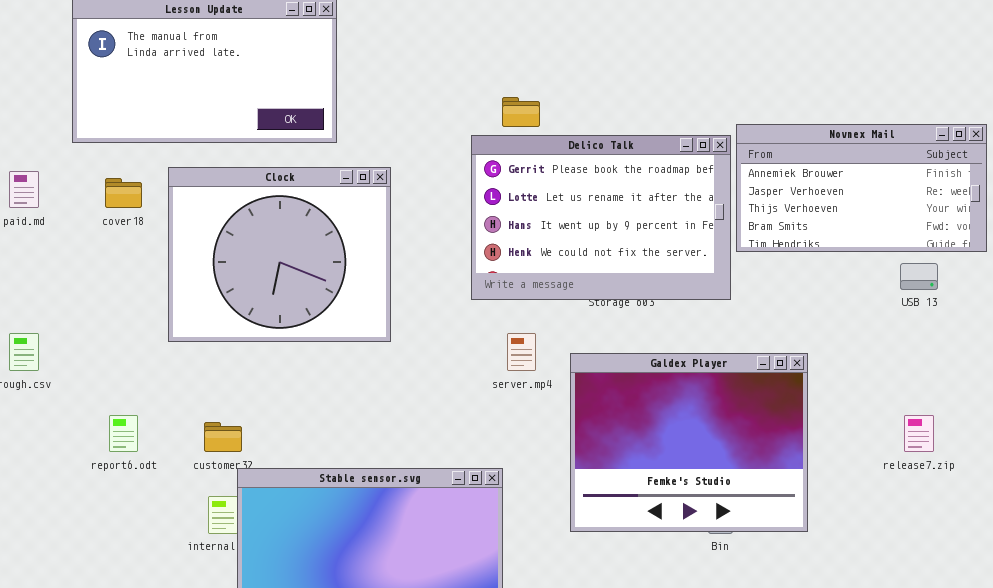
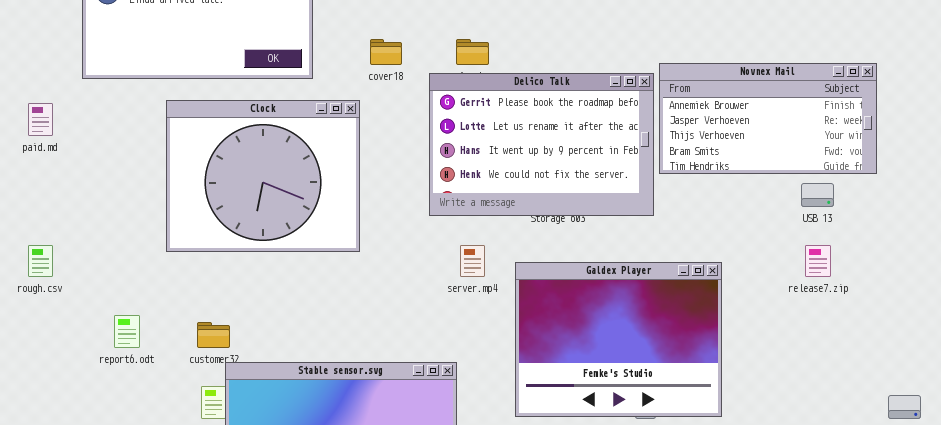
cover18: [105,178,142,208] -> [370,39,402,65], moved
release7.zip: [904,415,934,452] -> [805,245,831,277], moved

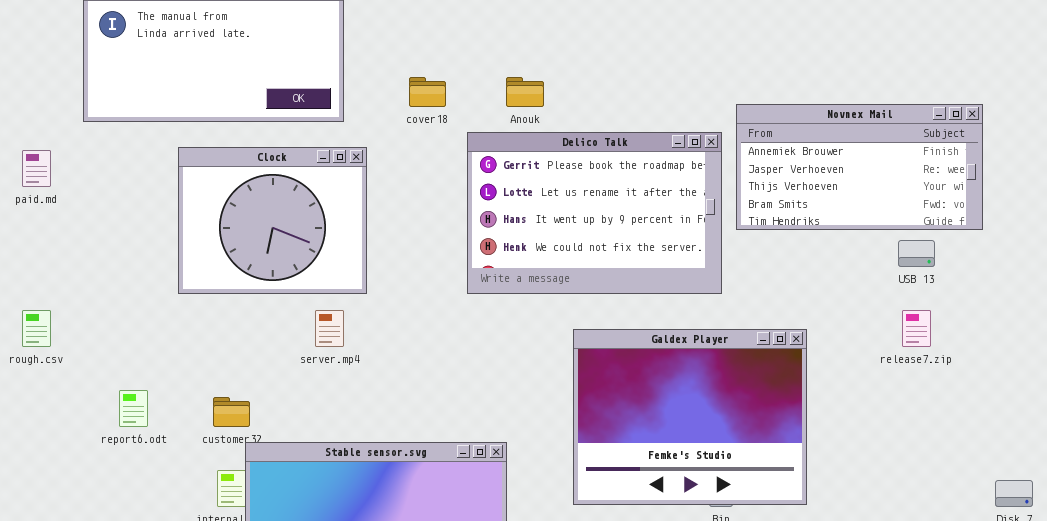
Delico Talk: [429,73,654,216] -> [467,132,722,294], moved
Clock: [166,100,360,252] -> [178,147,367,294], resized
server.mp4: [460,245,485,277] -> [315,310,344,347], moved

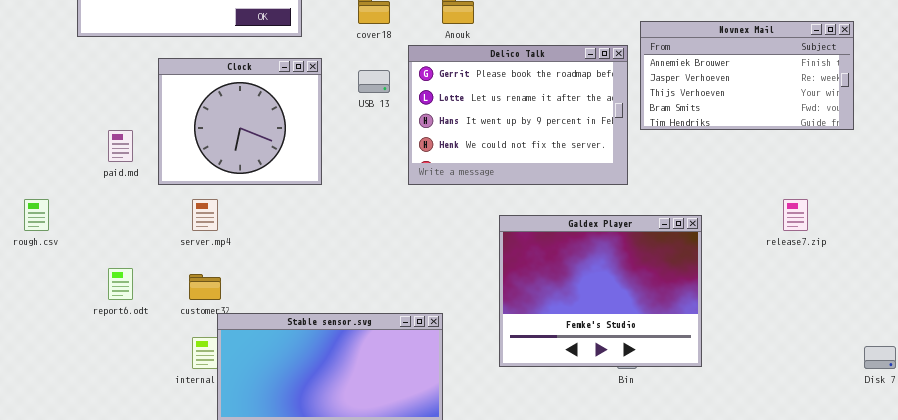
paid.md: [22,150,51,187] -> [108,130,133,162], moved
USB 13: [898,240,935,267] -> [358,70,390,93], moved
server.mp4: [315,310,344,347] -> [192,199,218,231], moved

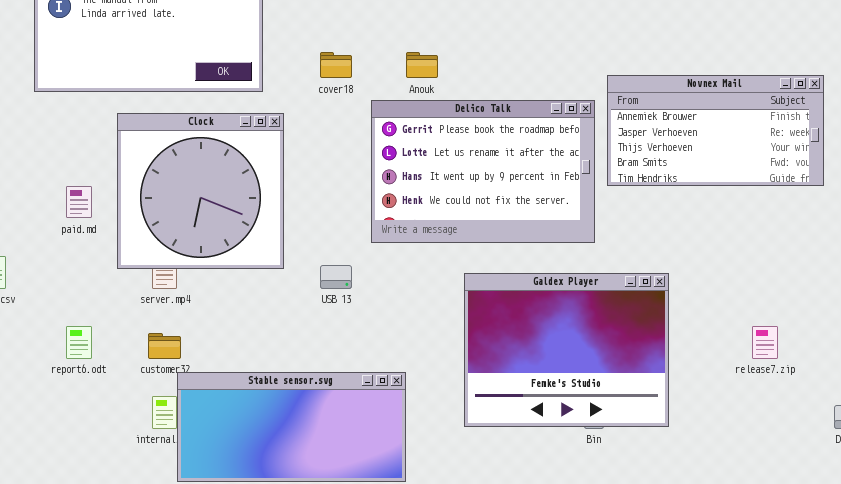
Clock: [158,58,322,185] -> [117,113,284,269], resized
USB 13: [358,70,390,93] -> [320,265,352,289], moved
release7.zip: [783,199,808,231] -> [752,326,778,359], moved

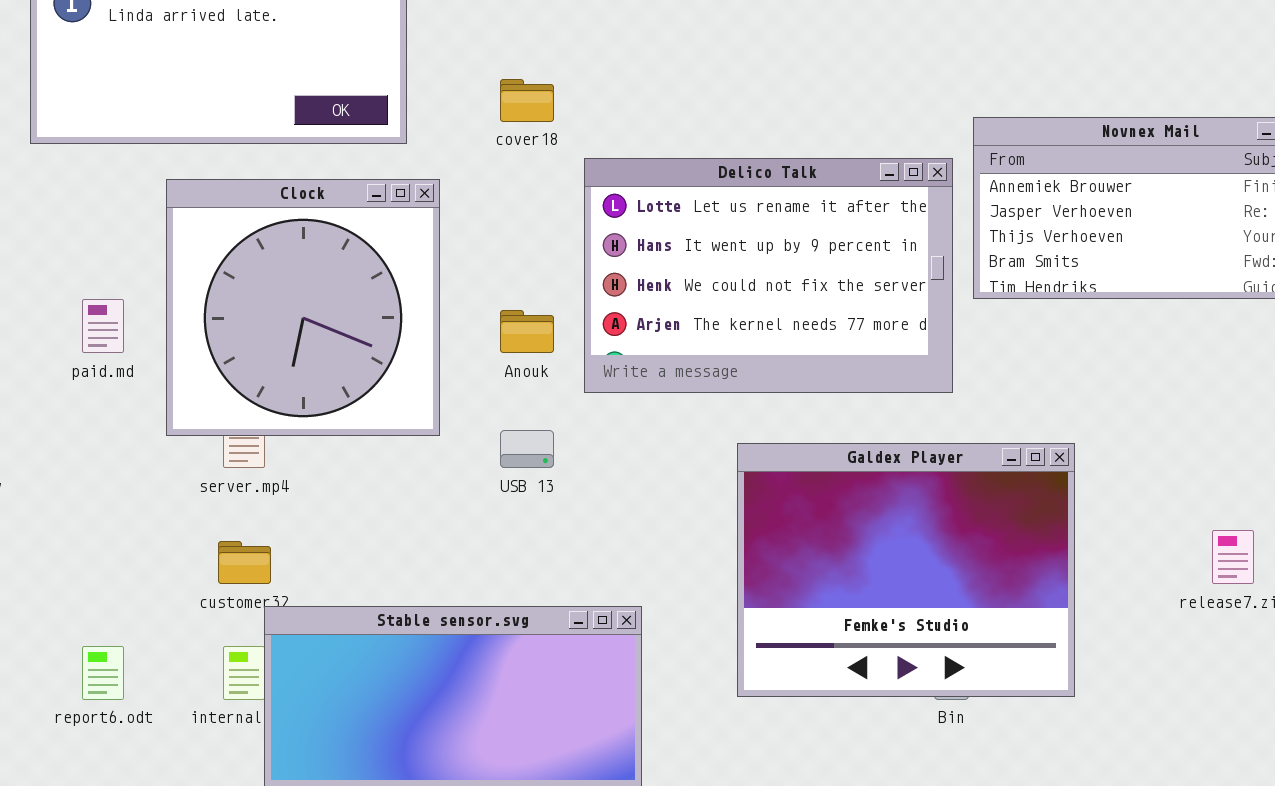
Anouk: [406,52,438,78] -> [500,310,554,353], moved
Delico Talk: [371,100,595,243] -> [584,158,953,393], scrolled down 1 row
report6.odt: [66,326,92,359] -> [82,646,124,700], moved

